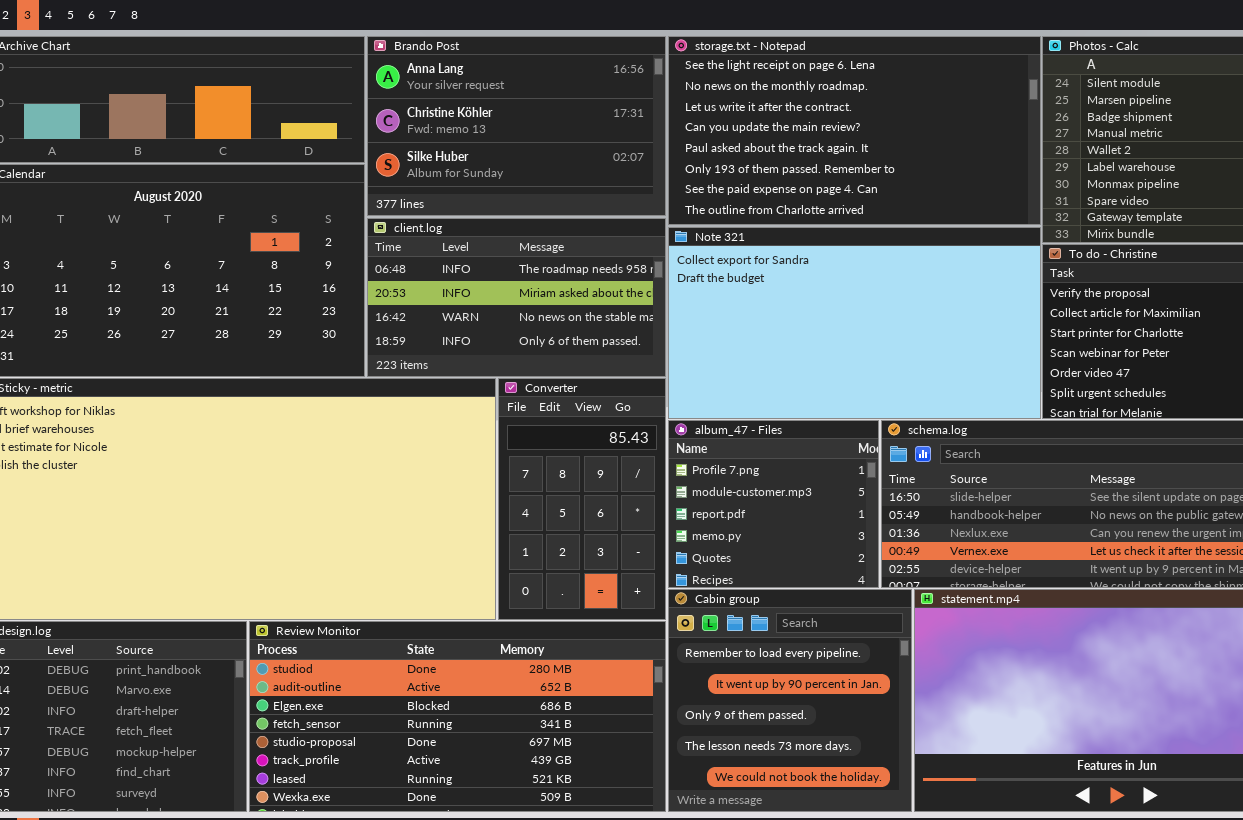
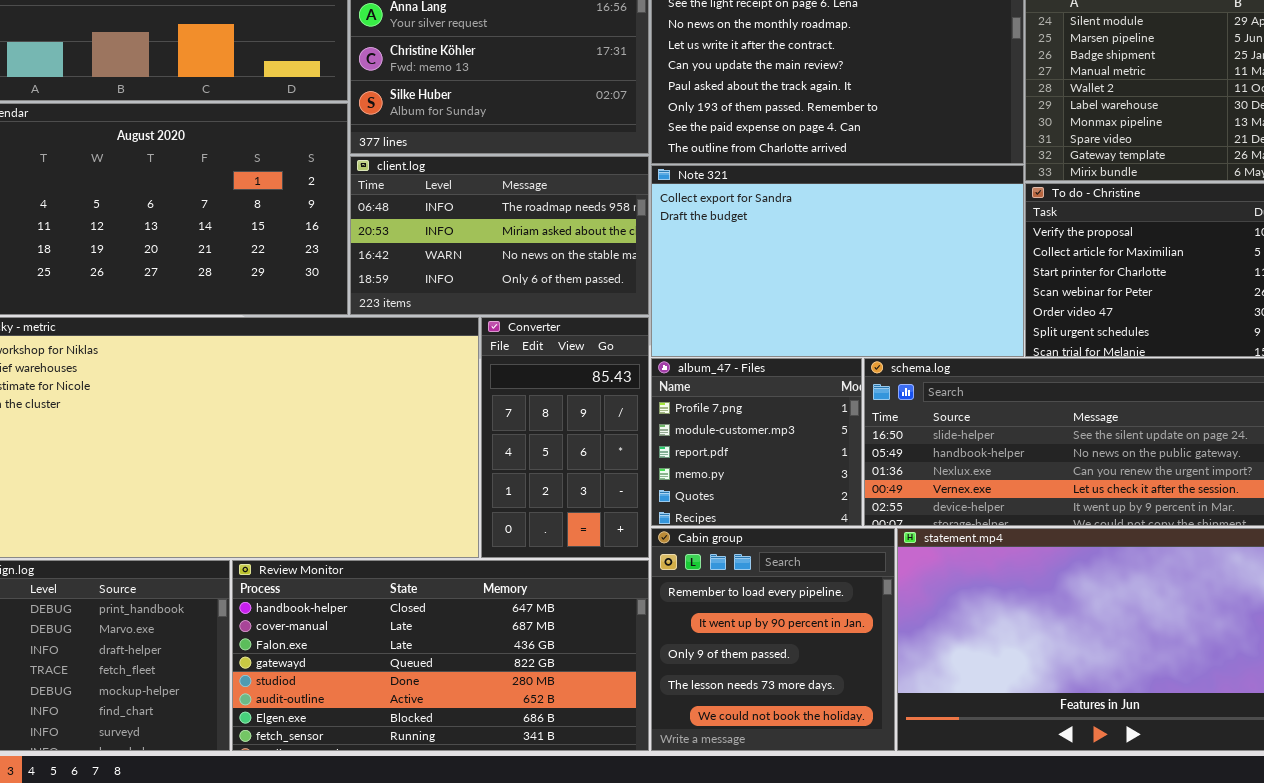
Review Monitor: [249,621,666,812] -> [232,560,649,751], scrolled up 4 rows

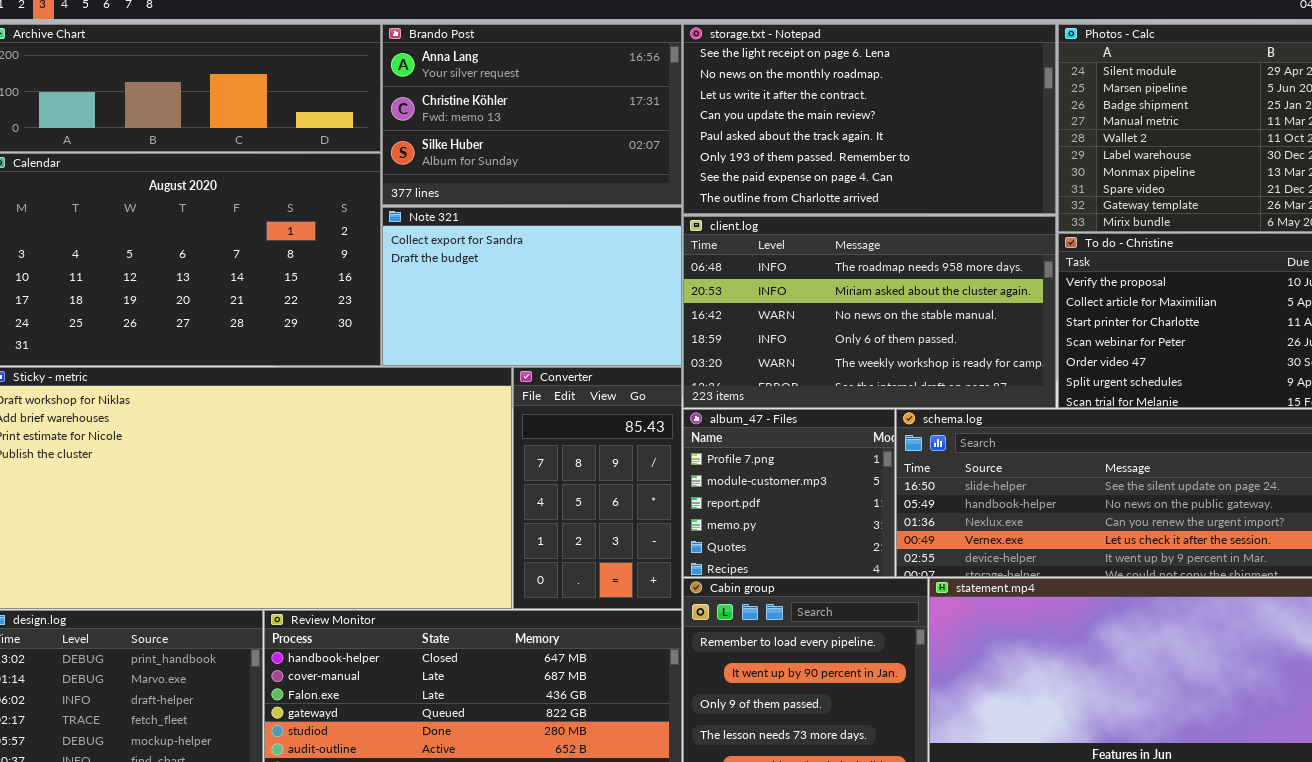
client.log: [350,156,649,315] -> [683,216,1056,408], moved, resized
Note 321: [651,165,1024,357] -> [382,207,682,366], moved, resized

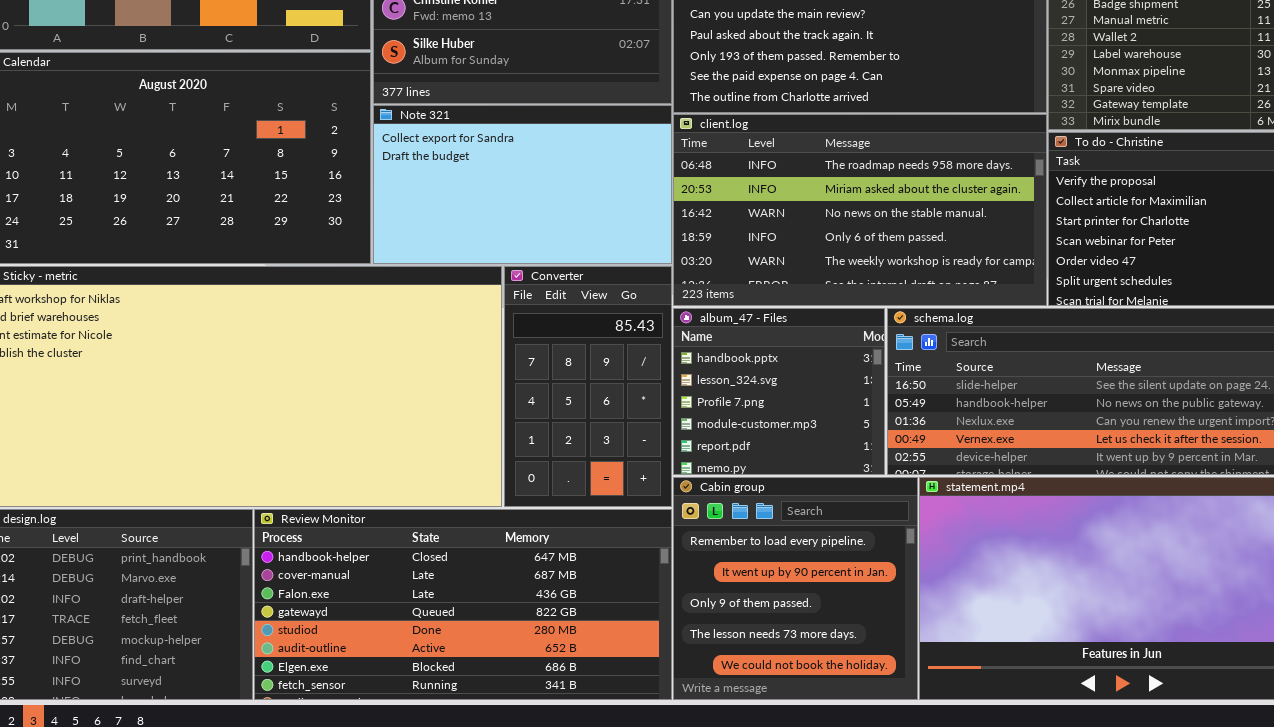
album_47 - Files: [683,409,895,577] -> [673,308,885,475], scrolled up 2 rows

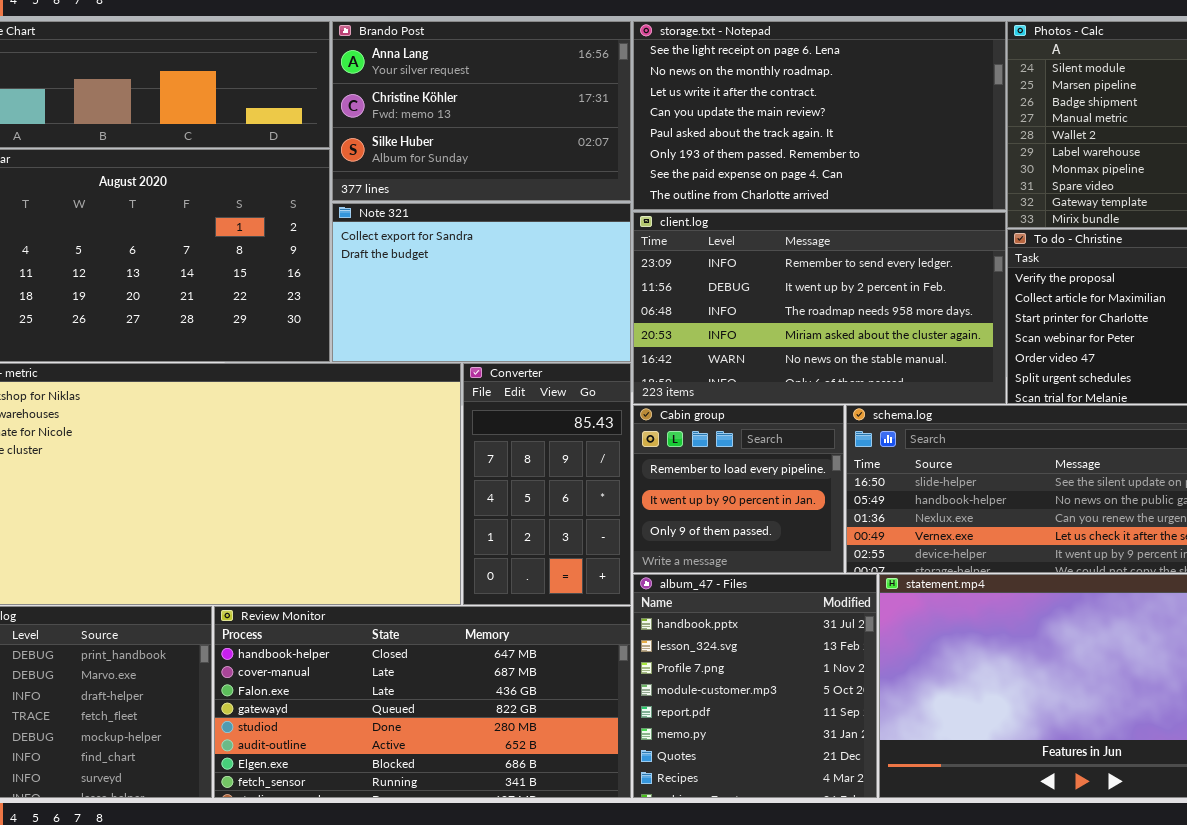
client.log: [673,114,1047,306] -> [633,212,1006,404], scrolled up 2 rows
album_47 - Files: [673,308,885,475] -> [633,574,877,798], moved, resized
Cabin group: [673,477,918,700] -> [633,405,844,573], moved, resized

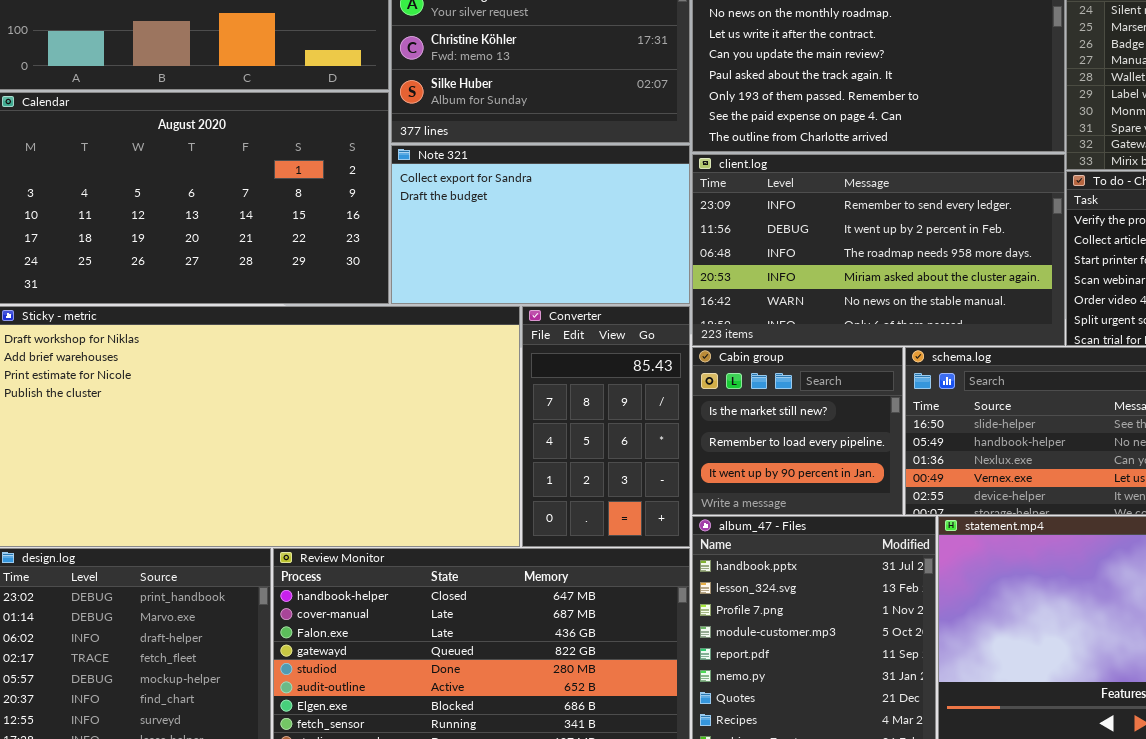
Cabin group: [633,405,844,573] -> [692,347,903,515], scrolled up 1 row

